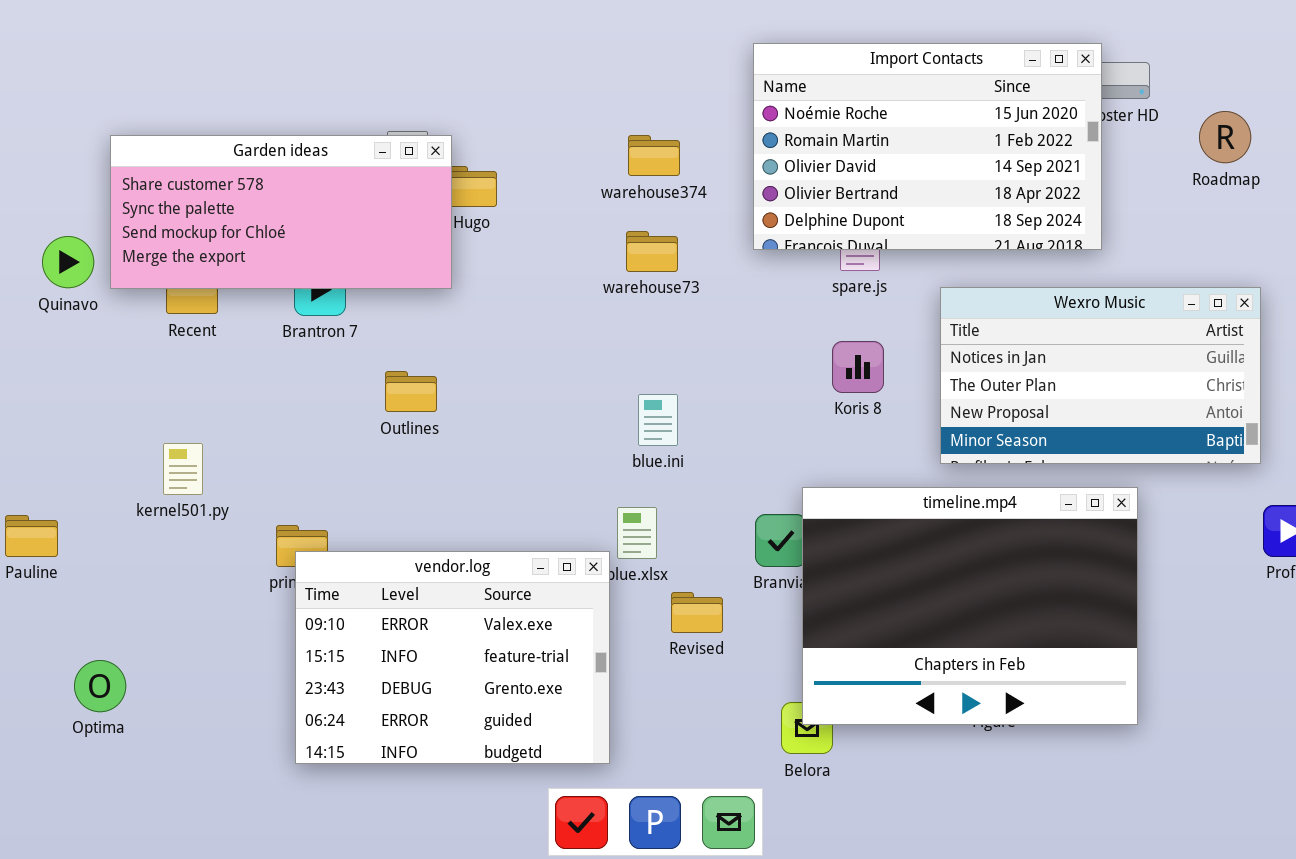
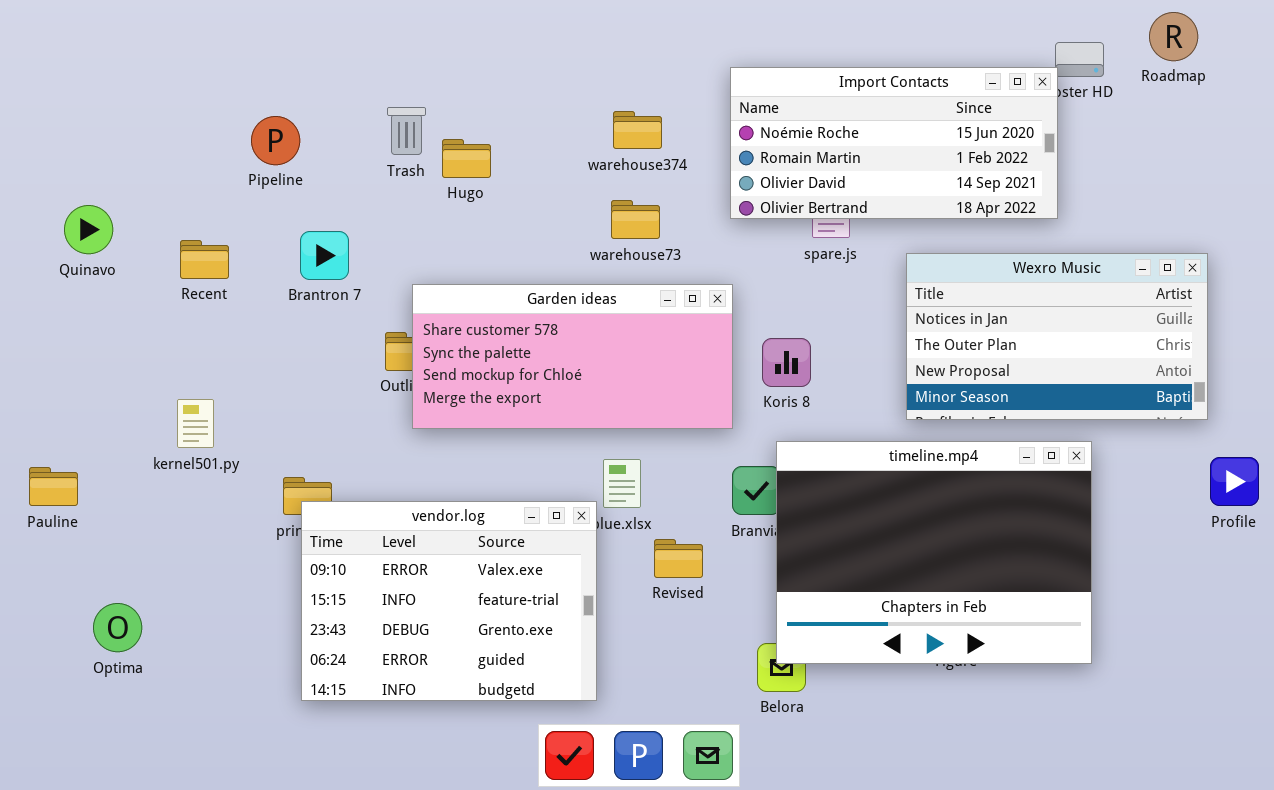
Import Contacts: [753,43,1102,250] -> [730,67,1058,219], resized
Roadmap: [1199,111,1251,163] -> [1149,12,1198,61], moved
Garden ideas: [110,135,452,289] -> [412,284,733,429], moved
Koris 8: [832,341,884,393] -> [762,338,811,387], moved

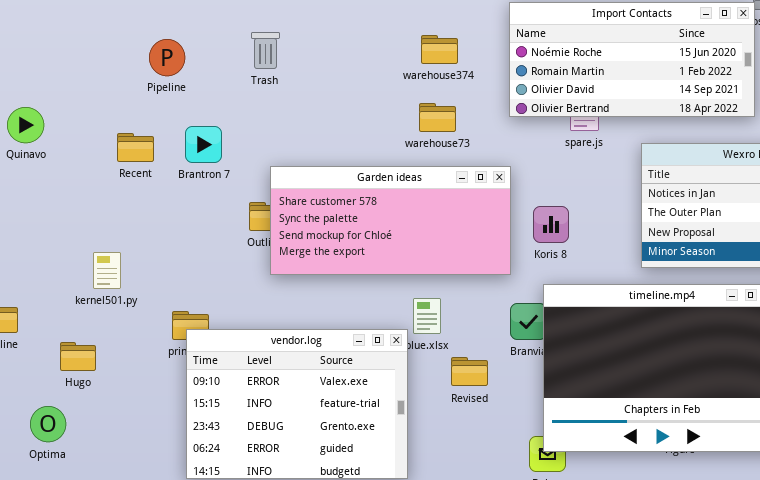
Hugo: [442,139,491,178] -> [60,342,96,371], moved
Recent: [180,240,229,279] -> [117,133,154,162], moved

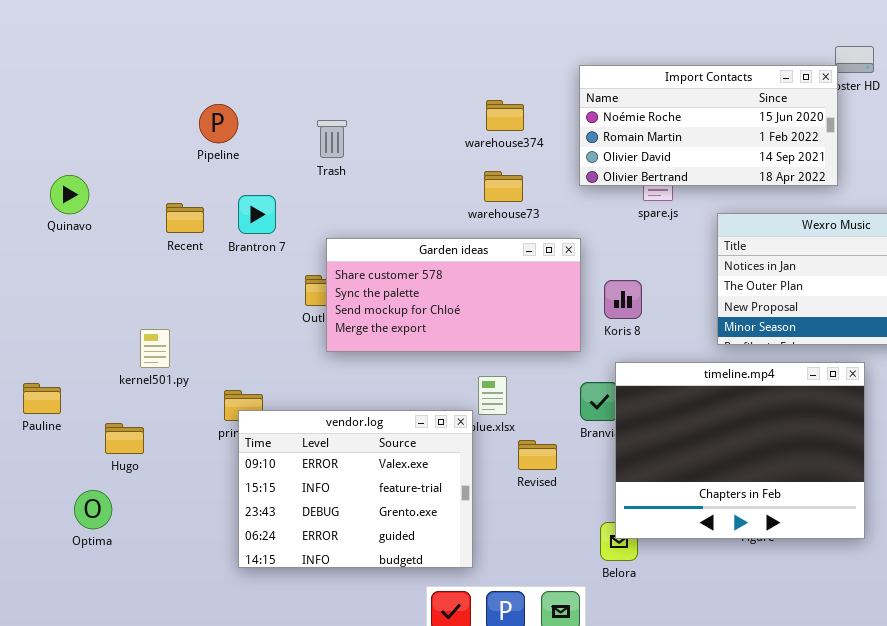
Trash: [251,32,280,69] -> [317,120,347,158], moved

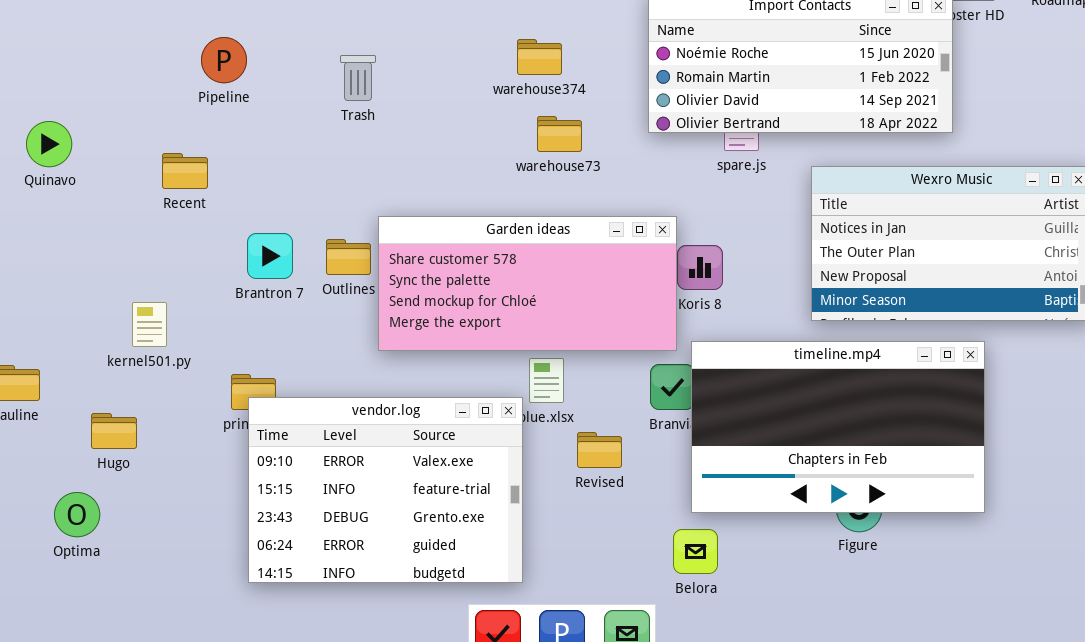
warehouse374: [486,100,524,131] -> [517,39,562,75], moved
Brantron 7: [238,195,276,234] -> [247,233,293,279], moved
Garden ideas: [326,238,581,352] -> [378,216,677,351], moved
timeline.mp4: [615,362,865,539] -> [691,341,985,513], resized

